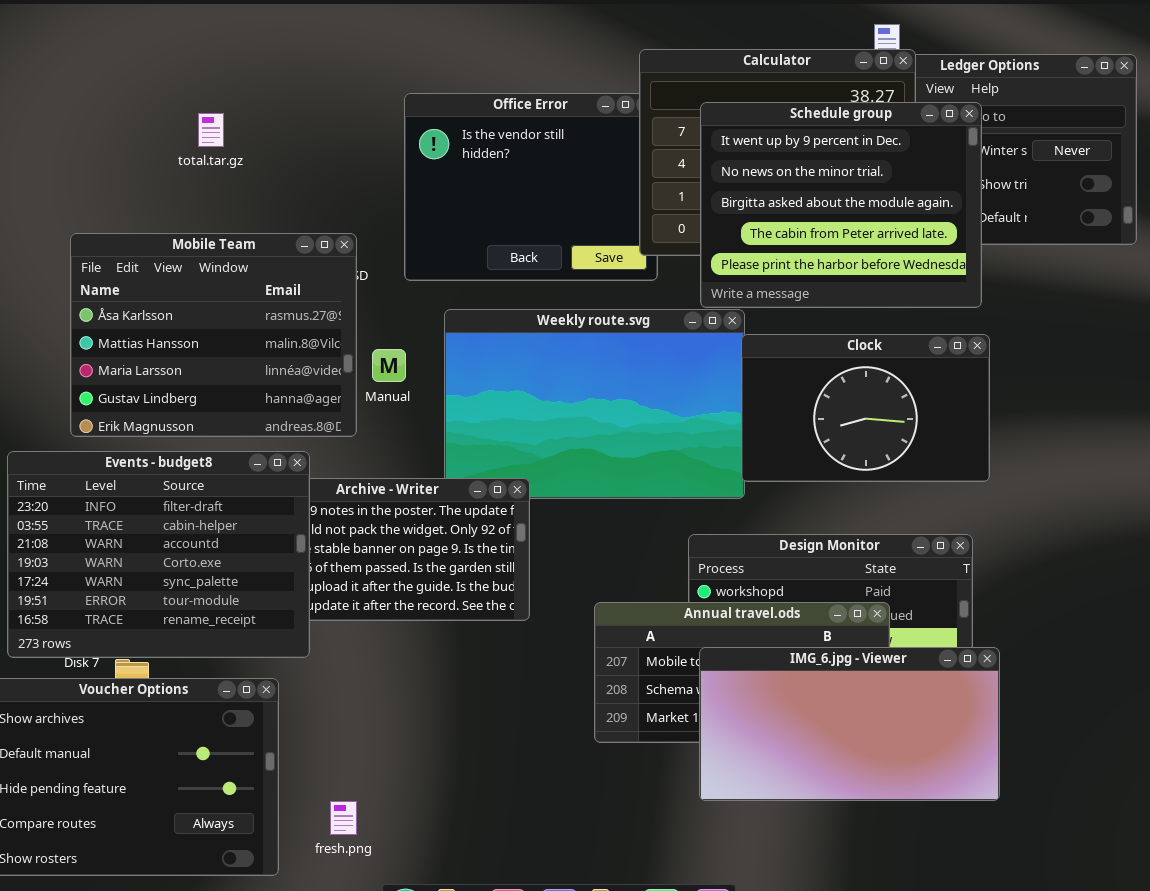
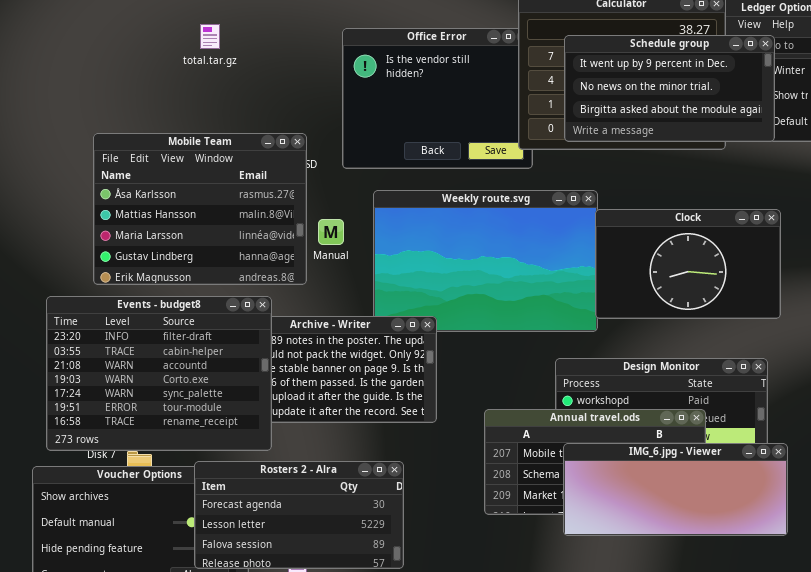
Schedule group: [700,102,982,308] -> [564,35,775,142], resized
total.tar.gz: [198,113,224,147] -> [200,24,220,49], moved
IMG_6.jpg - Viewer: [699,647,1000,801] -> [563,443,788,536], resized
Rosters 2 - Alra: none -> [194,461,404,569], opened

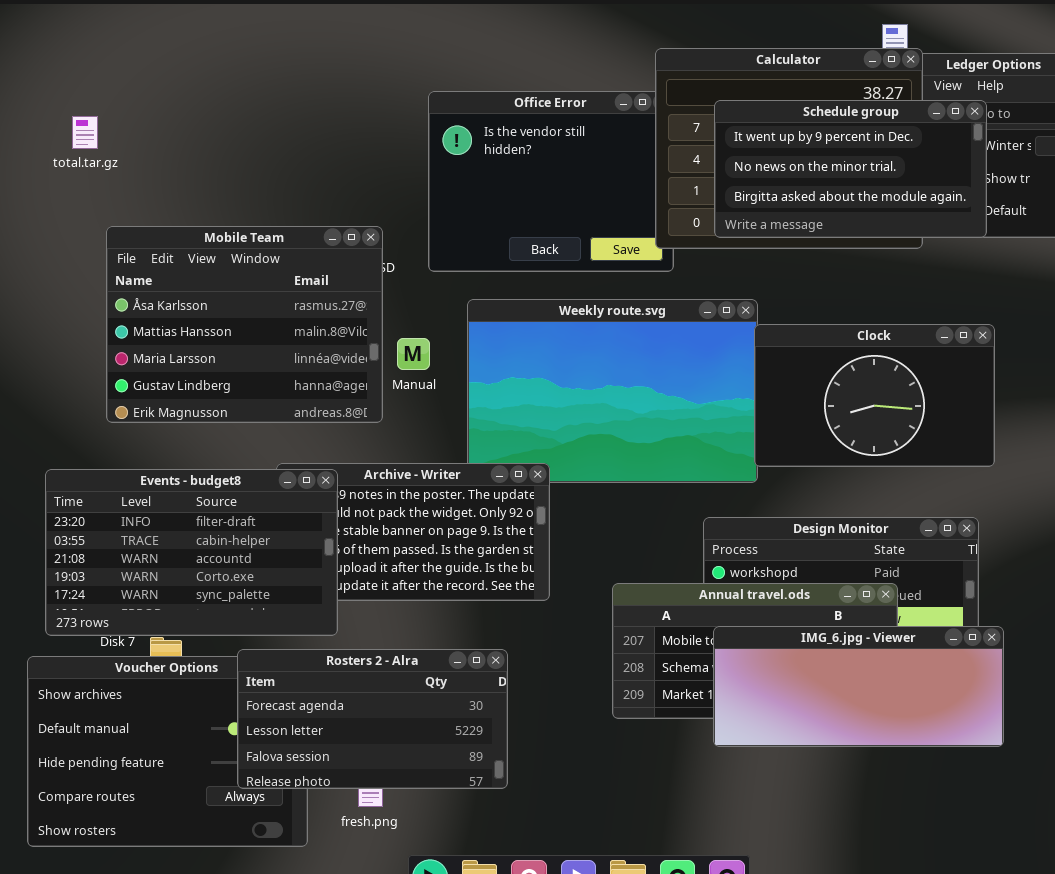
total.tar.gz: [200,24,220,49] -> [72,116,98,149], moved
Events - budget8: [46,296,272,451] -> [45,469,338,636], resized

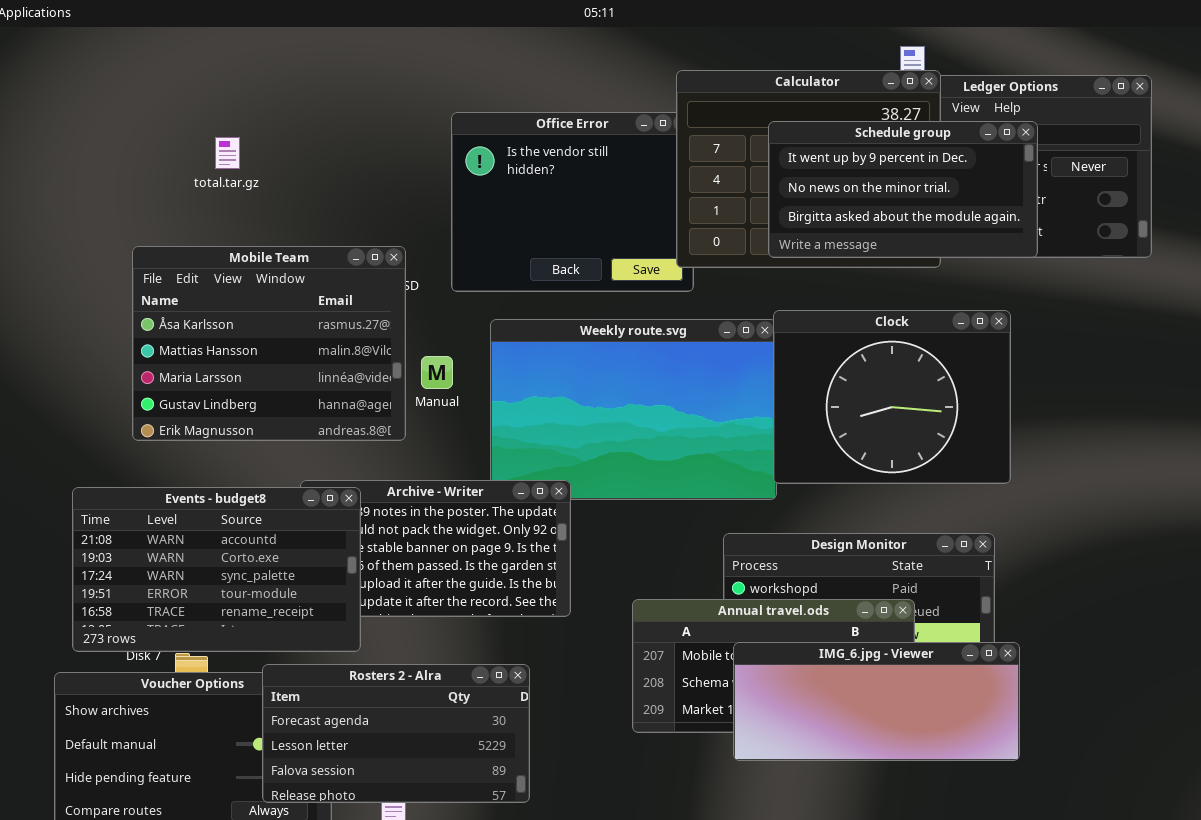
Schedule group: [714,100,987,238] -> [768,121,1038,258], moved
total.tar.gz: [72,116,98,149] -> [215,137,240,169], moved
Clock: [754,324,995,467] -> [773,310,1011,484], resized
Events - budget8: [45,469,338,636] -> [72,487,361,652], scrolled down 2 rows

